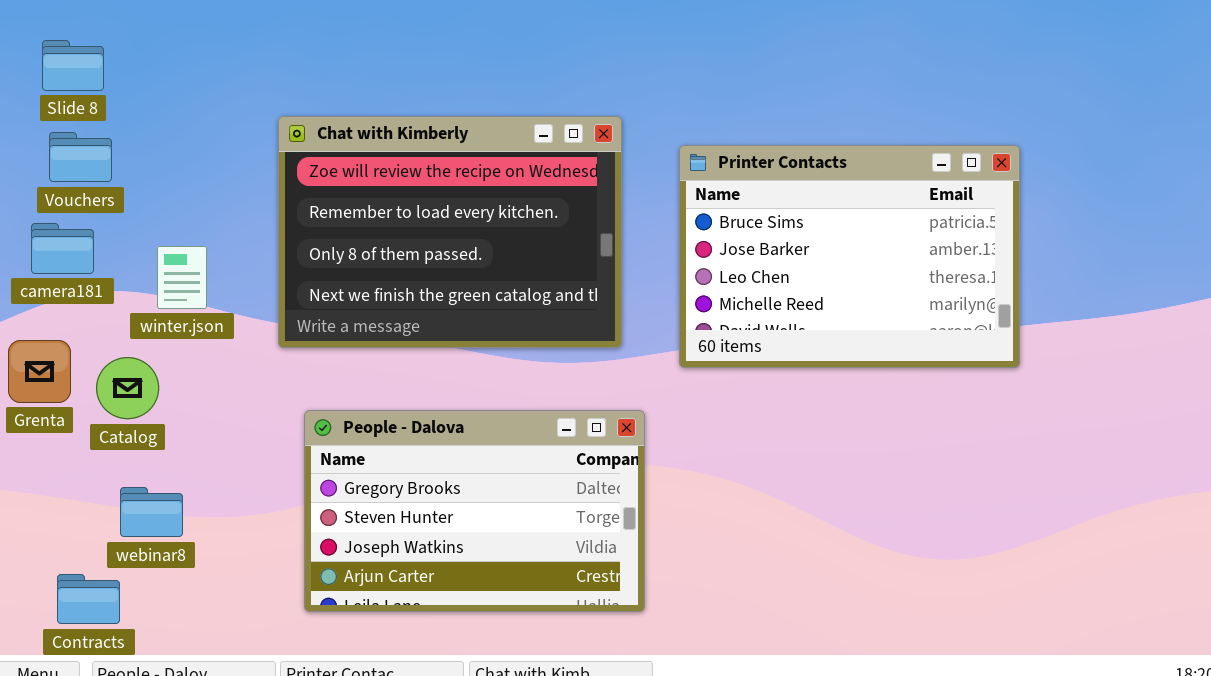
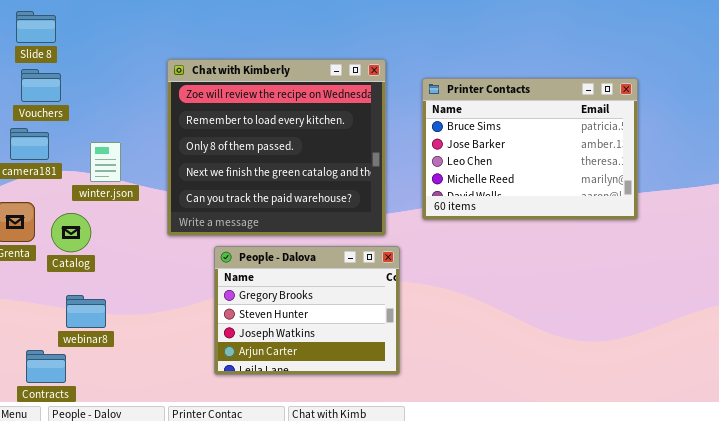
Chat with Kimberly: [278,116,622,348] -> [167,59,386,236], resized
People - Dalova: [304,410,645,612] -> [214,246,400,375], resized

